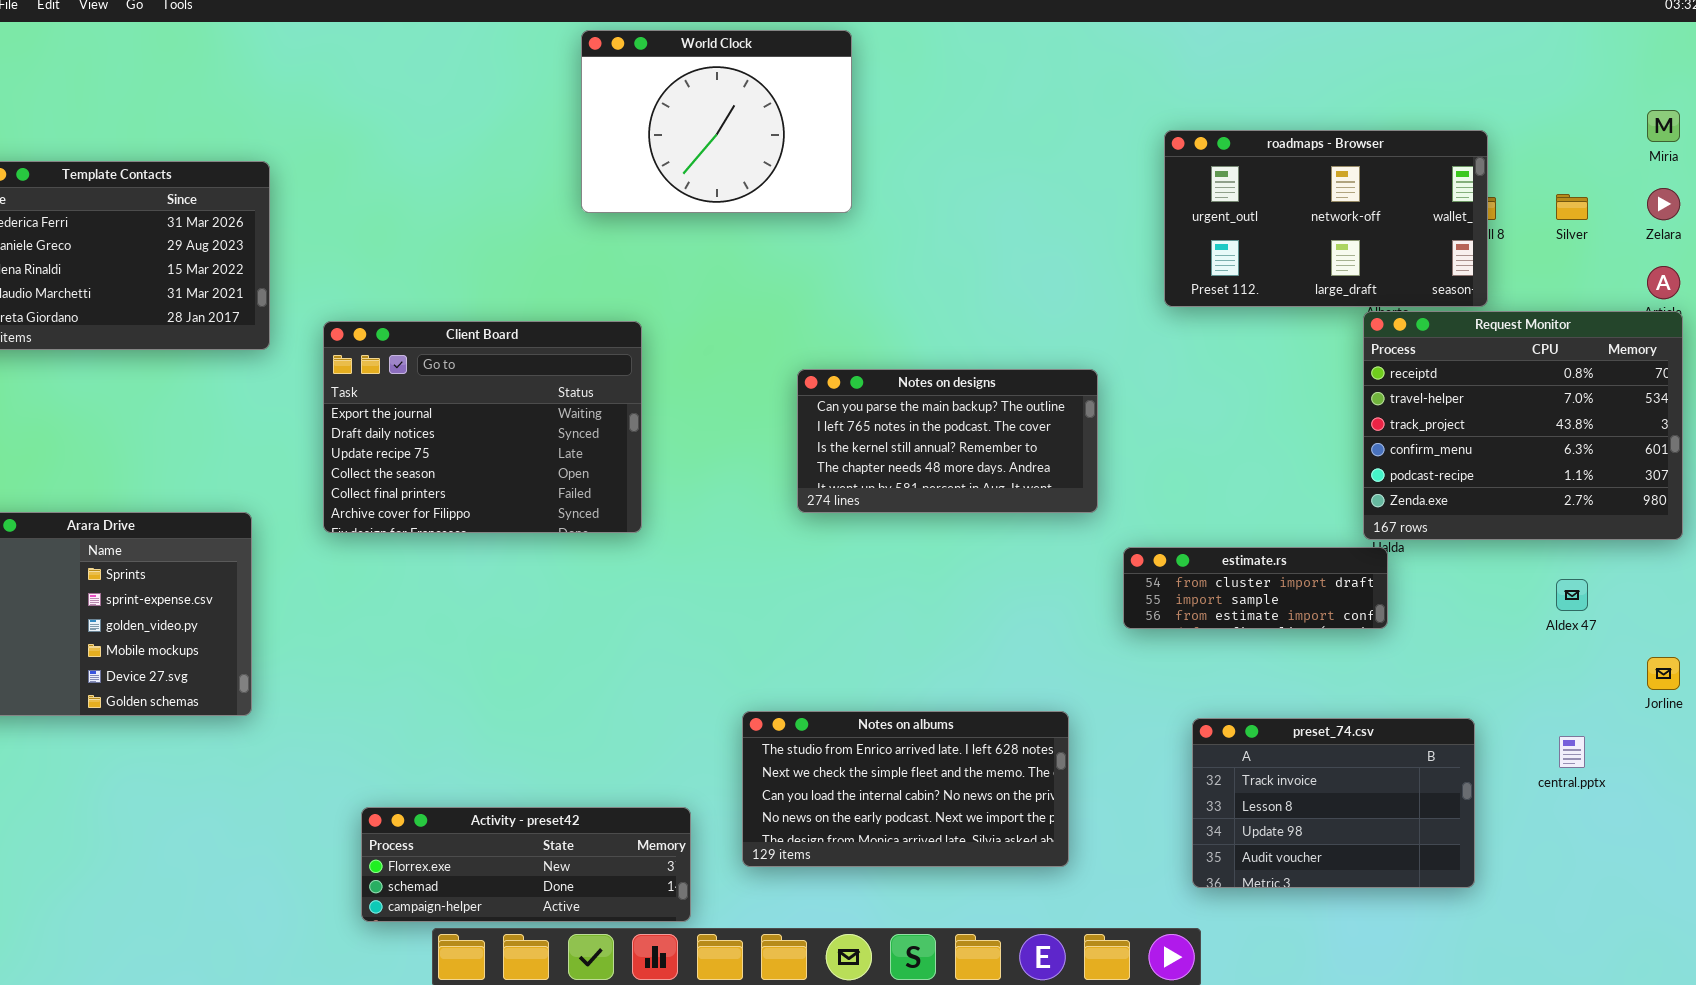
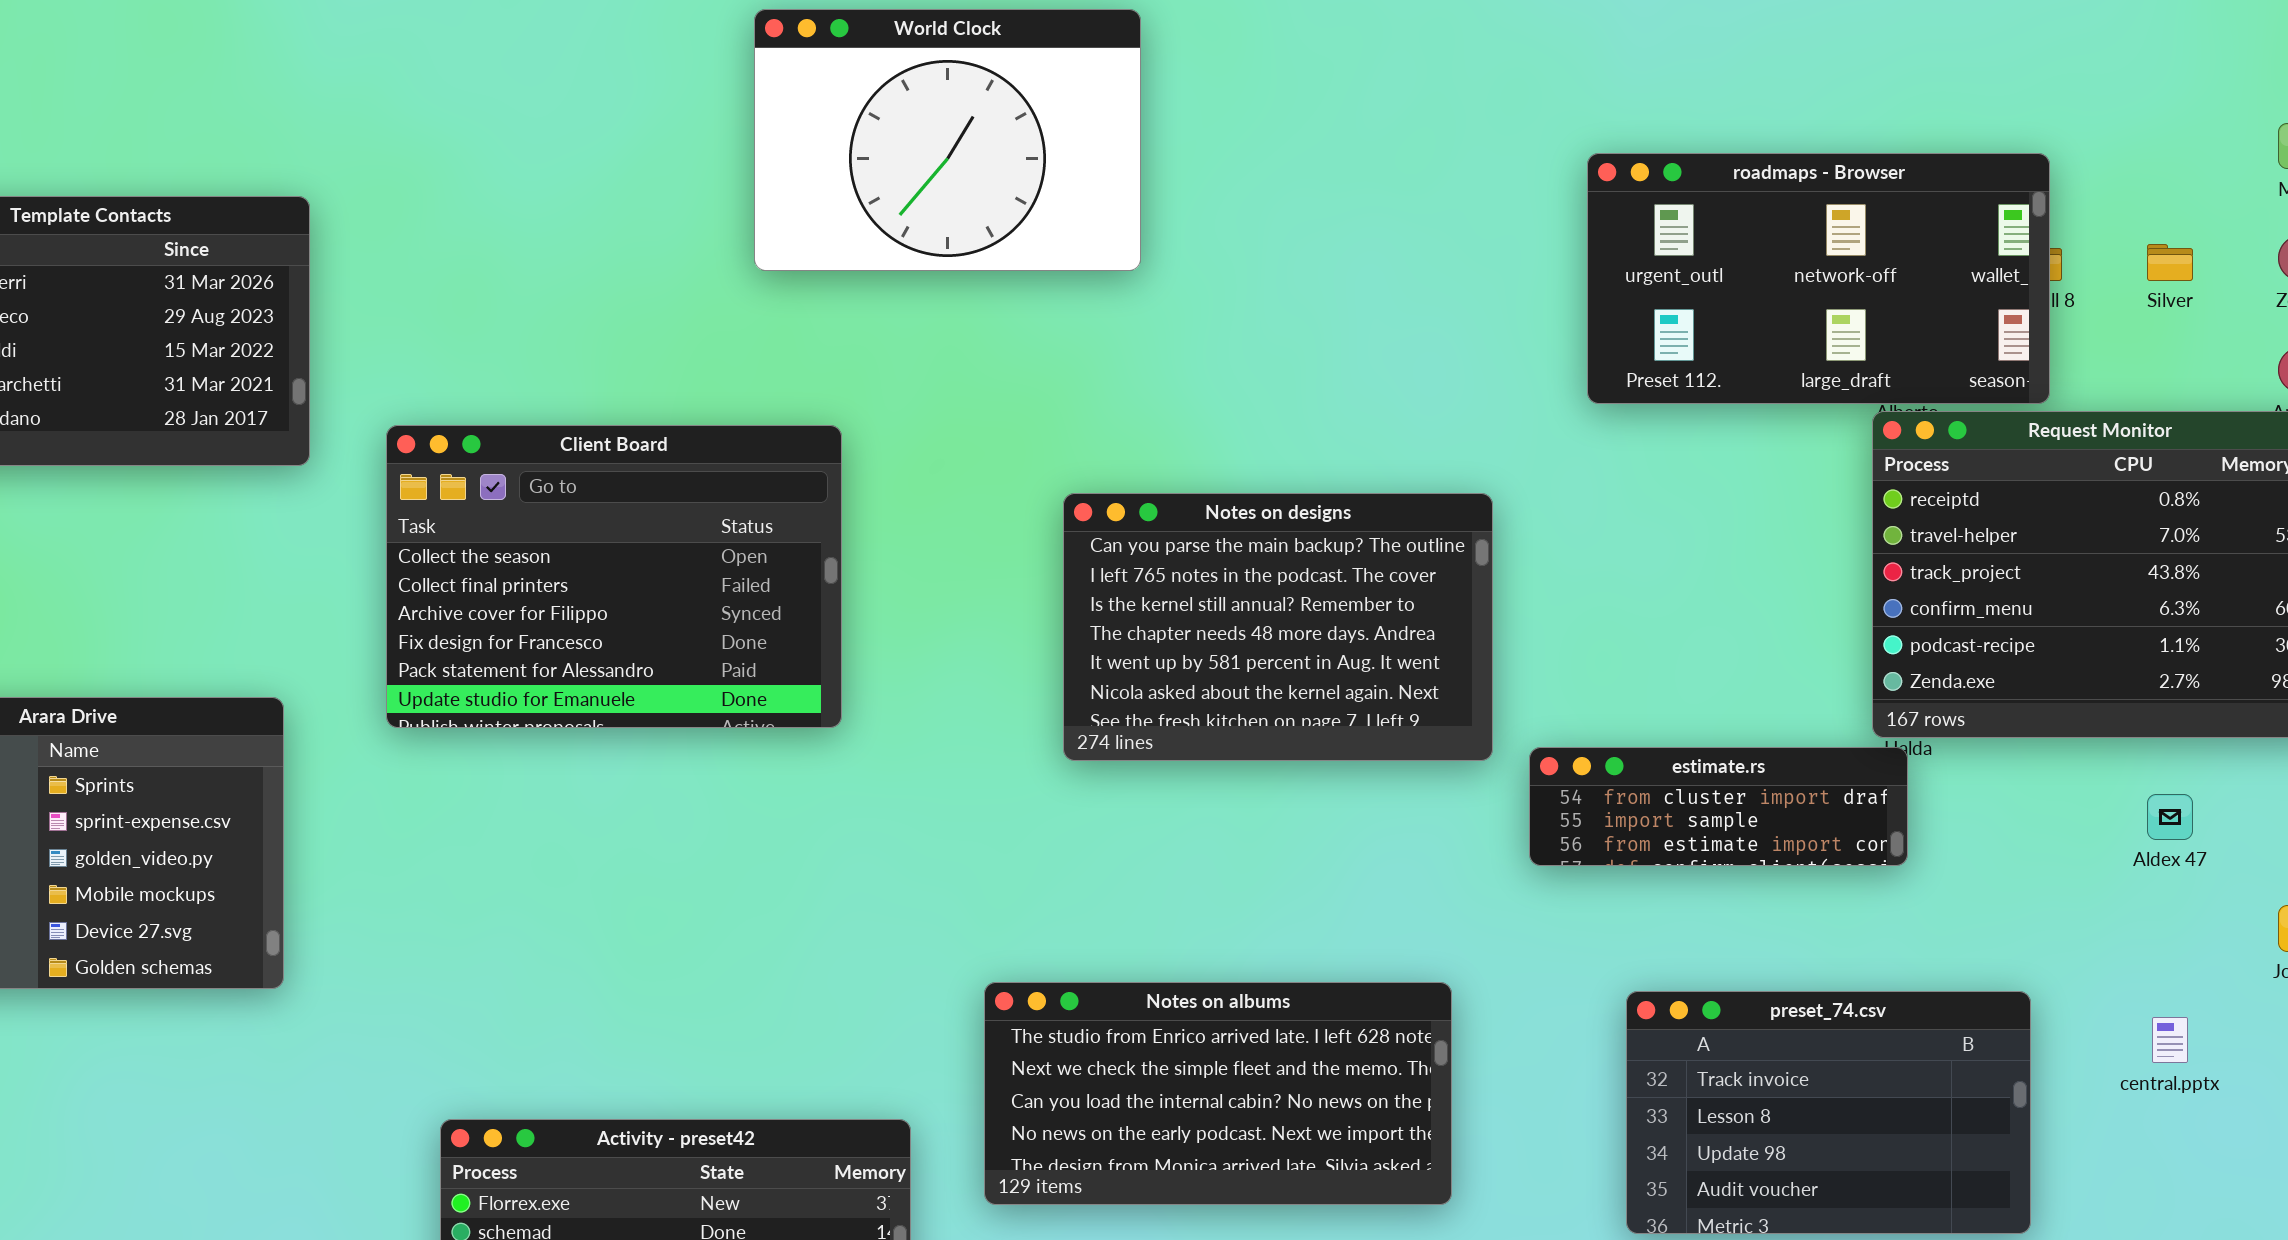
Client Board: [323,321,642,533] -> [386,425,842,728], scrolled down 3 rows
Notes on designs: [797,369,1098,513] -> [1063,493,1493,761], resized

